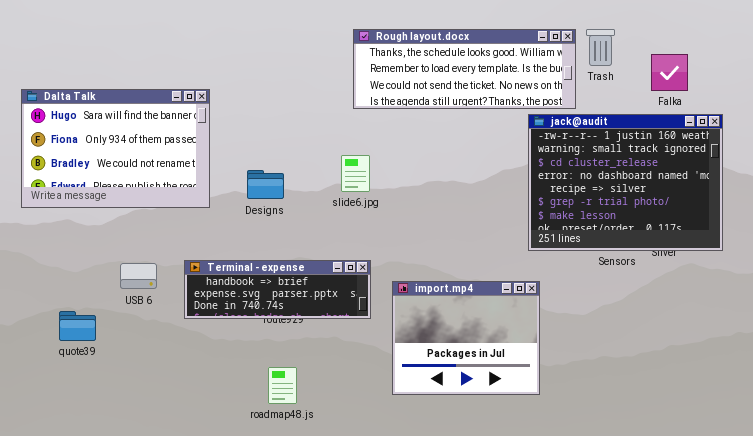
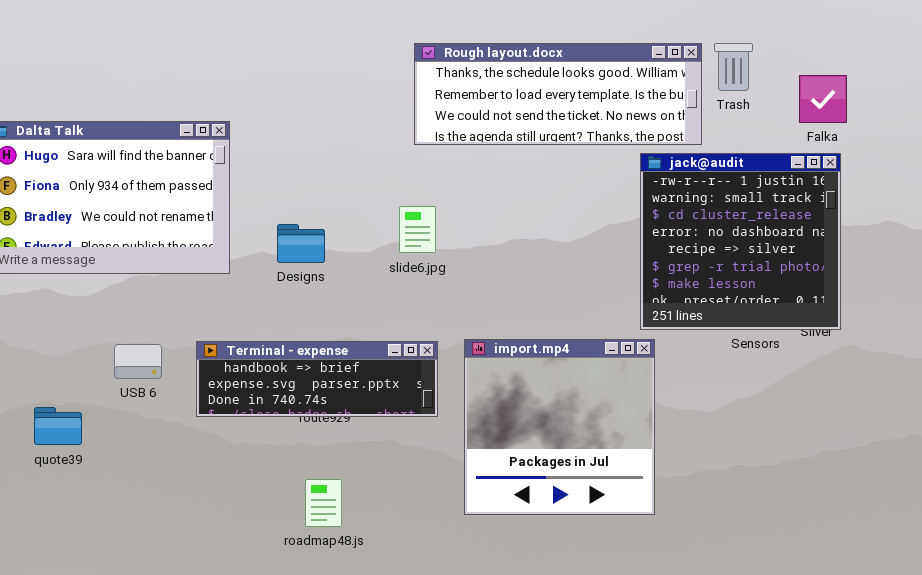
jack@audit: [528,114,723,251] -> [640,153,841,330], resized
import.mp4: [392,281,540,395] -> [464,339,655,515], resized

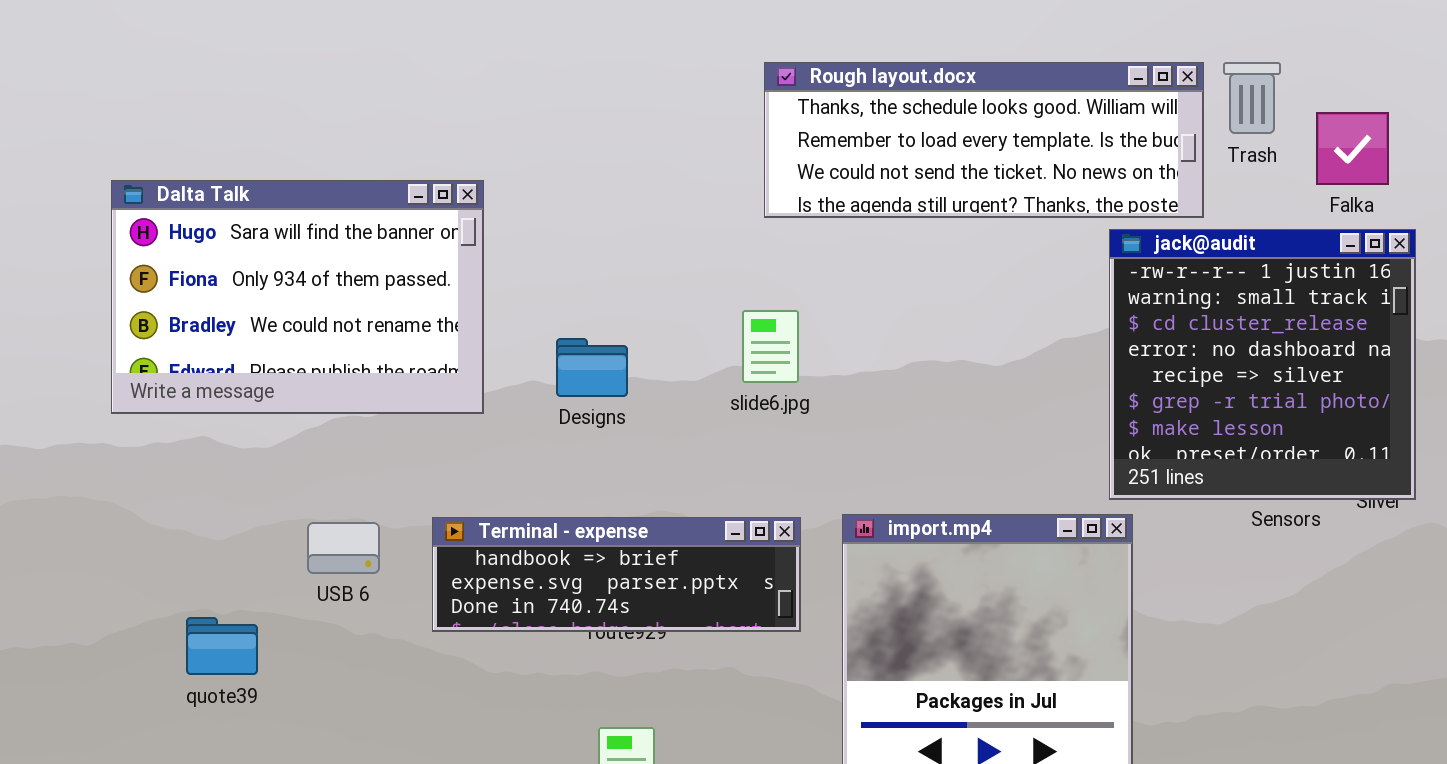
Falka: [799,75,847,123] -> [1316,112,1389,185], moved

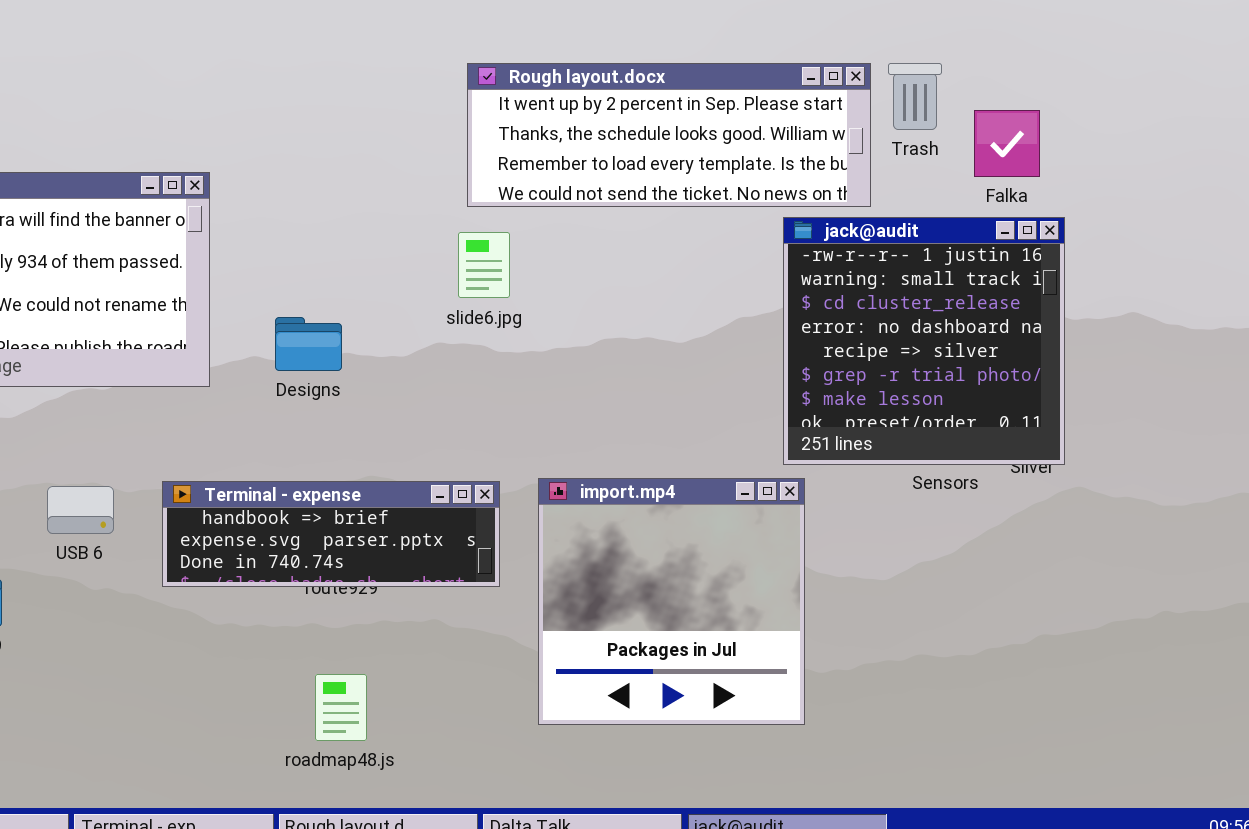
Rough layout.docx: [764,62,1204,218] -> [467,63,871,207], scrolled up 1 row
slide6.jpg: [742,310,799,383] -> [458,232,510,298], moved

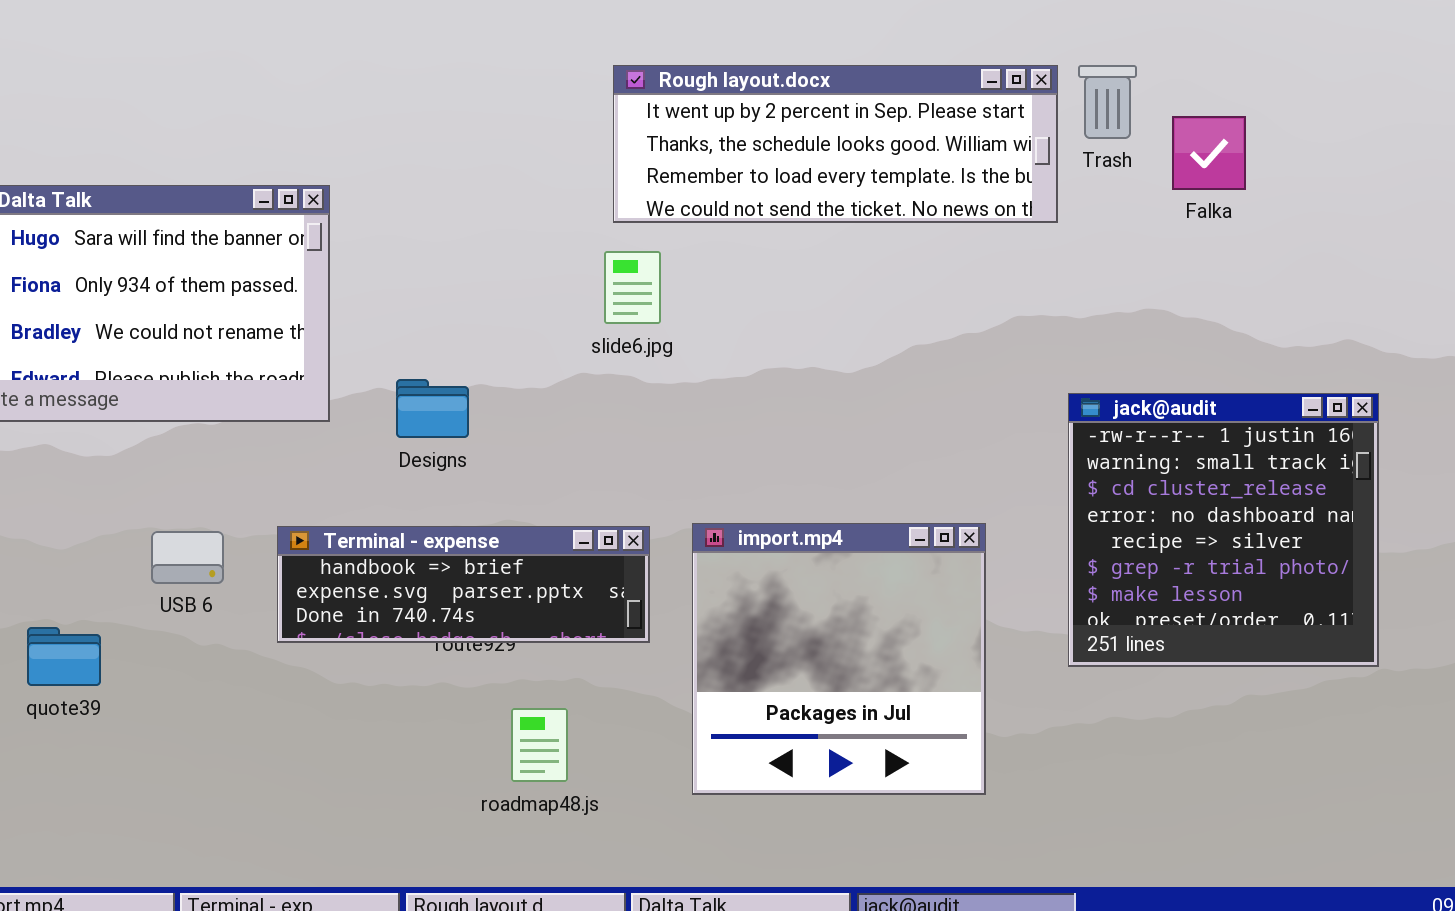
jack@audit: [783,217,1065,465] -> [1068,393,1379,667], moved
Designs: [275,317,342,371] -> [396,379,469,438], moved
roadmap48.js: [315,674,367,741] -> [511,708,568,782], moved

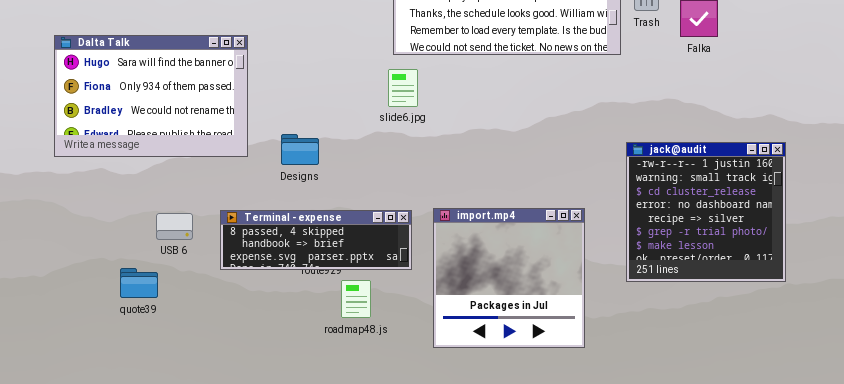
Terminal - expense: [277,526,650,643] -> [220,210,412,270], scrolled up 1 row
quote39: [27,627,101,686] -> [120,268,158,298], moved
roadmap48.js: [511,708,568,782] -> [341,280,371,318], moved

